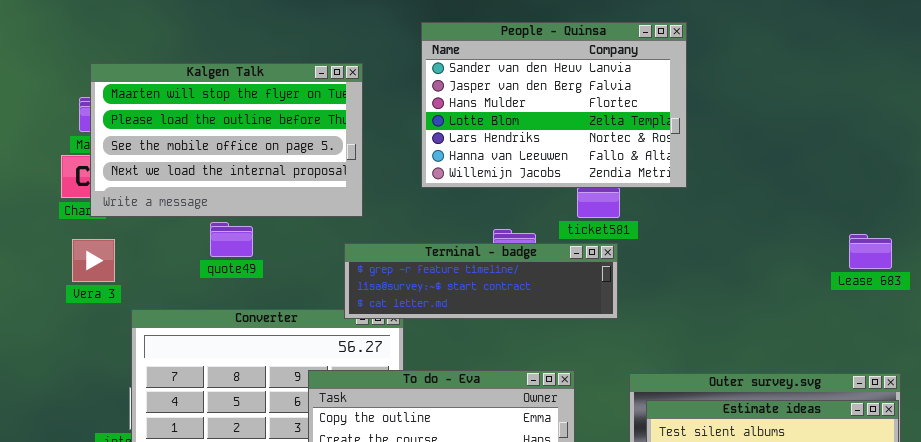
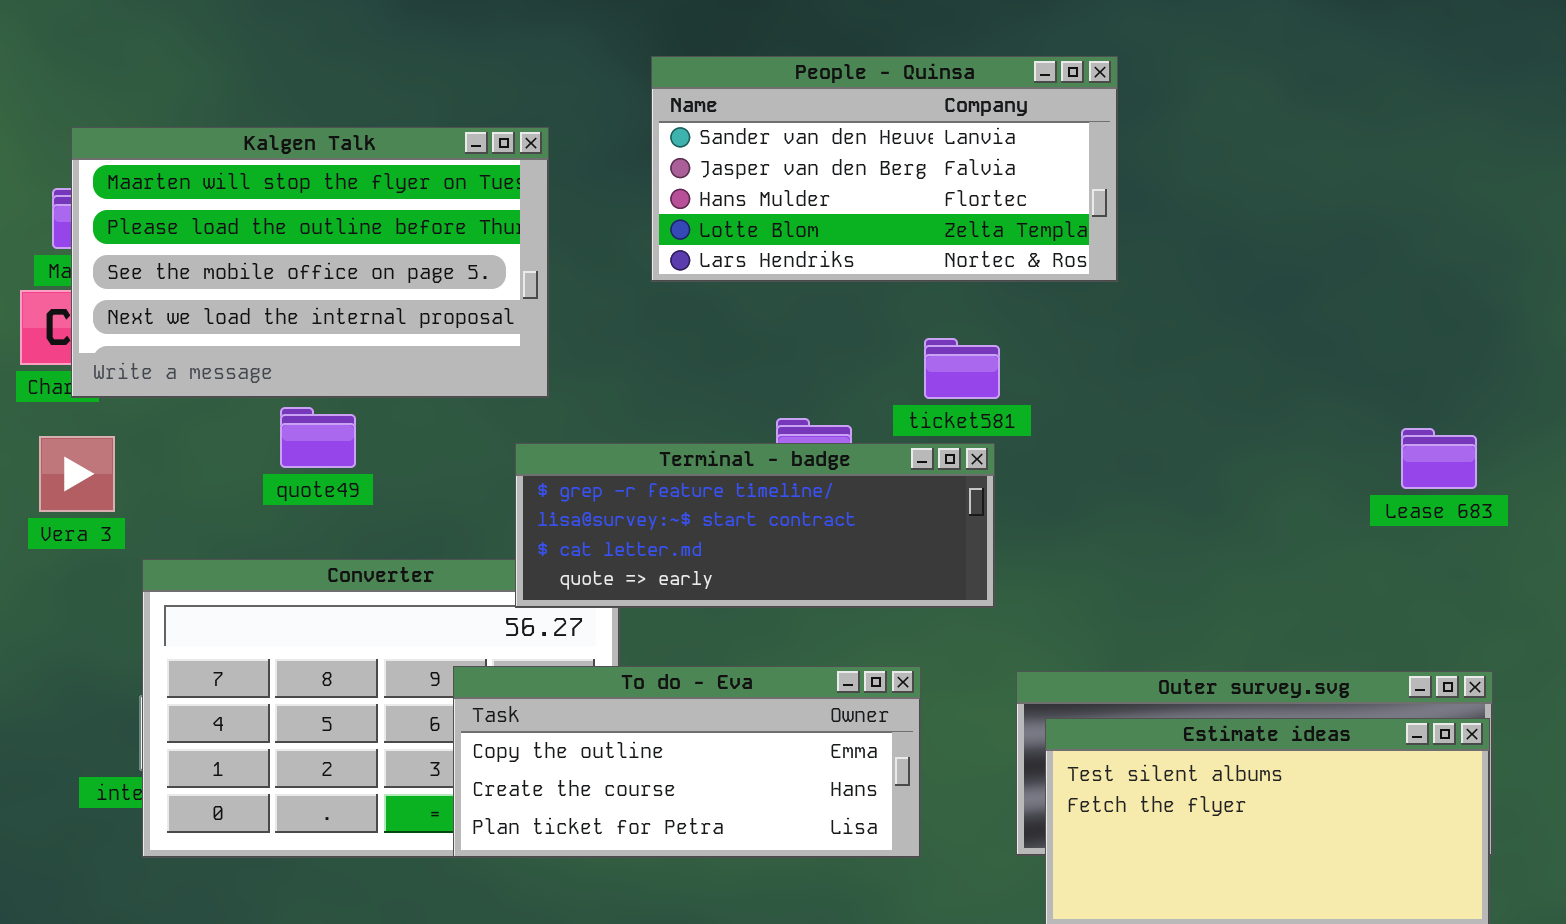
People - Quinsa: [421,22,687,188] -> [651,56,1118,282], resized
Terminal - badge: [344,243,618,319] -> [515,443,995,608], resized

